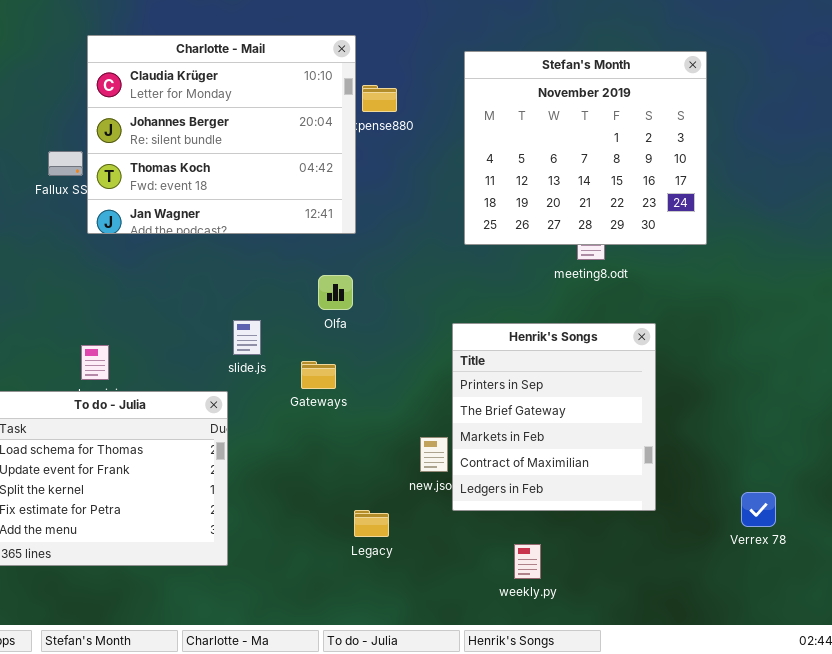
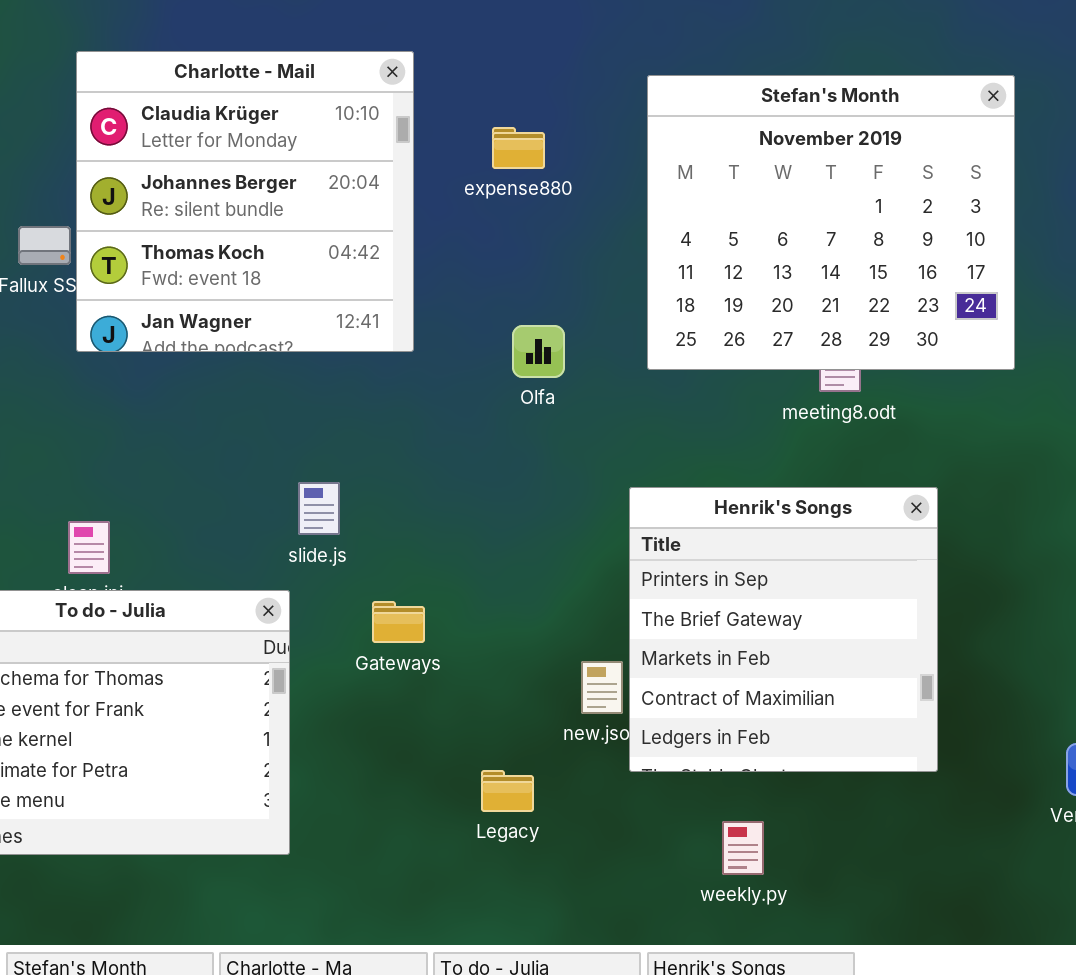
Charlotte - Mail: [87,35,356,234] -> [76,51,414,352], resized
Olfa: [318,275,353,310] -> [512,325,565,378], moved
Gateways: [301,361,336,389] -> [372,601,425,643], moved

